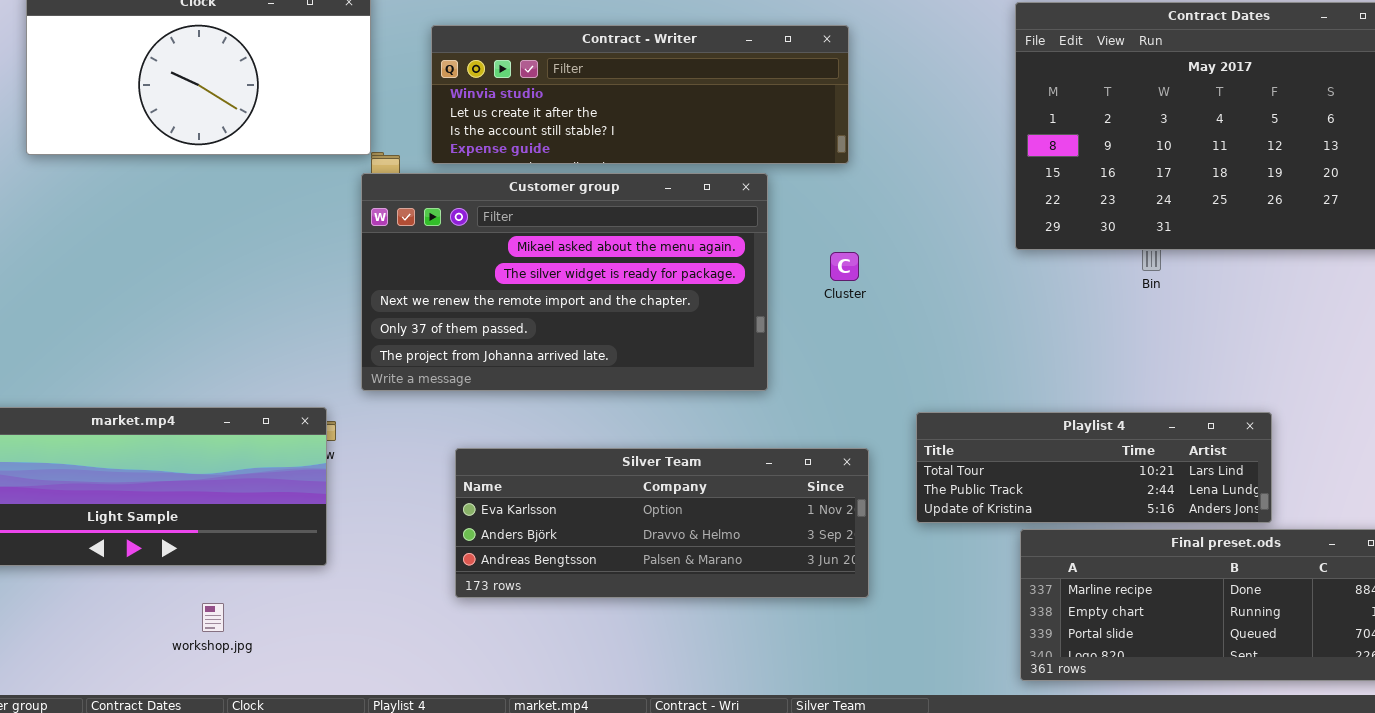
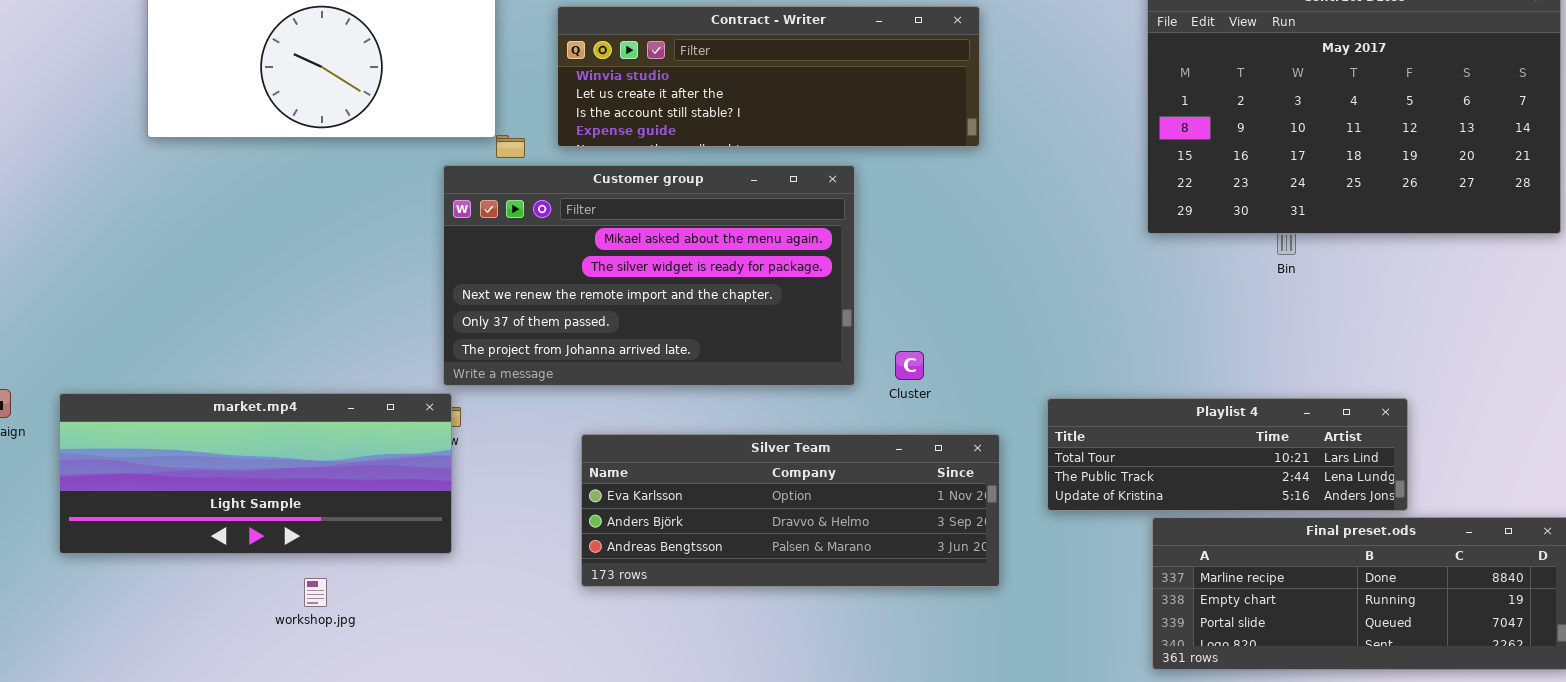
Customer group: [361,173,768,391] -> [443,165,855,386], moved
Cluster: [830,252,859,281] -> [895,351,924,380], moved
workshop.jpg: [202,603,224,632] -> [304,578,327,607], moved

